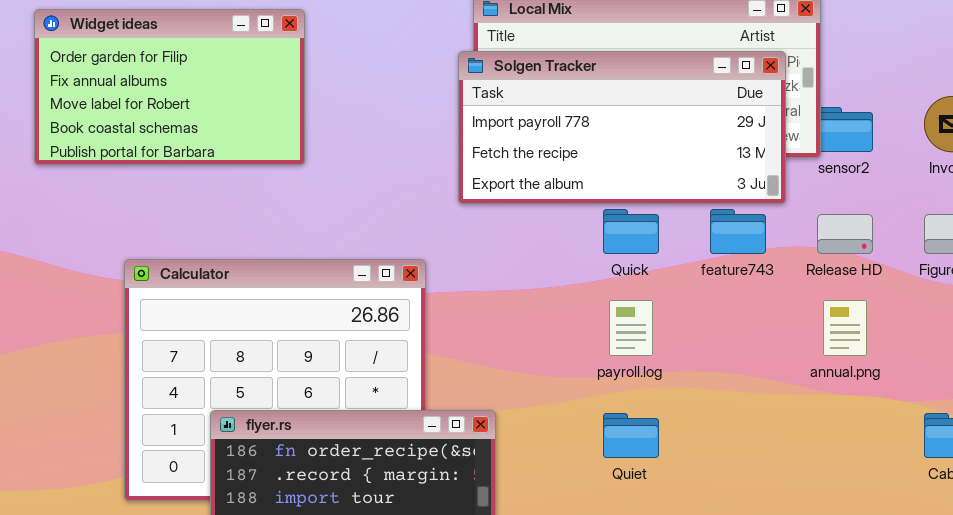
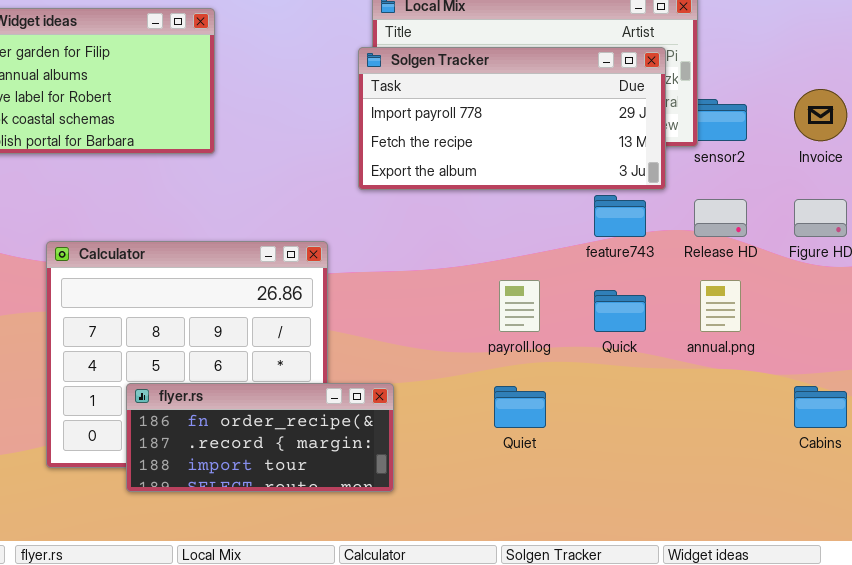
Quick: [603,209,659,254] -> [594,290,646,332], moved

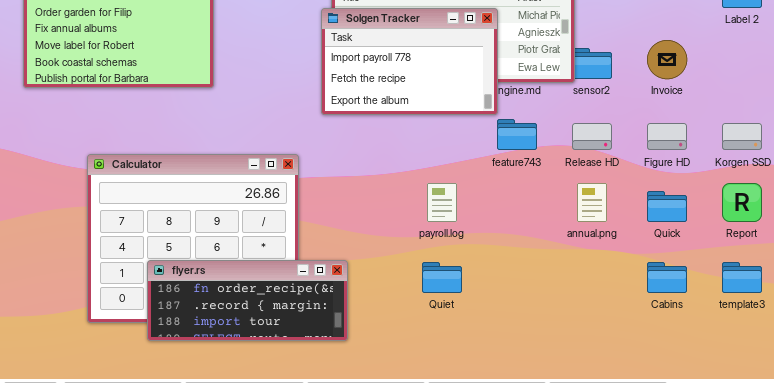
Solgen Tracker: [358,47,666,190] -> [321,8,498,115], resized
Quick: [594,290,646,332] -> [647,191,687,222], moved

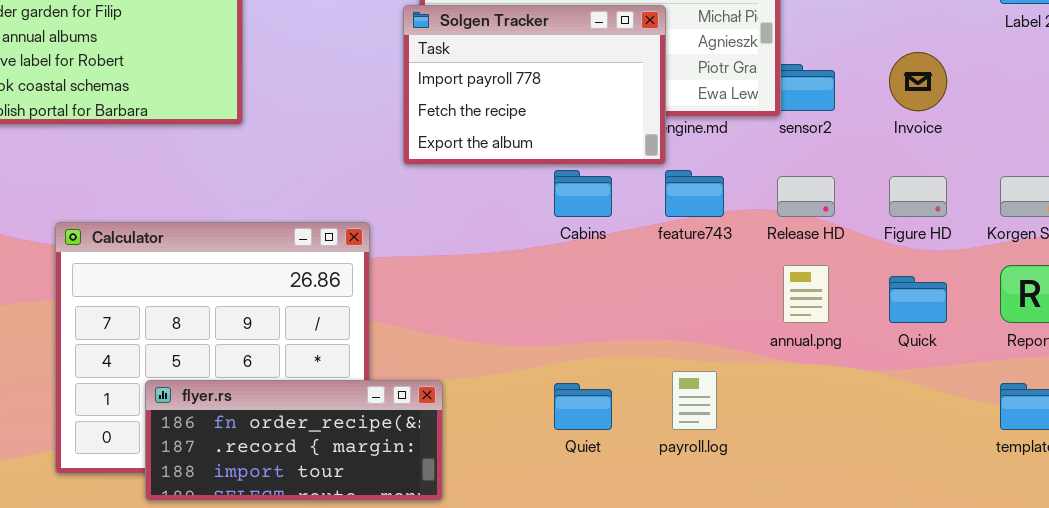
payroll.log: [427,183,457,222] -> [672,371,717,430], moved
Cabins: [647,262,687,293] -> [554,170,612,217], moved

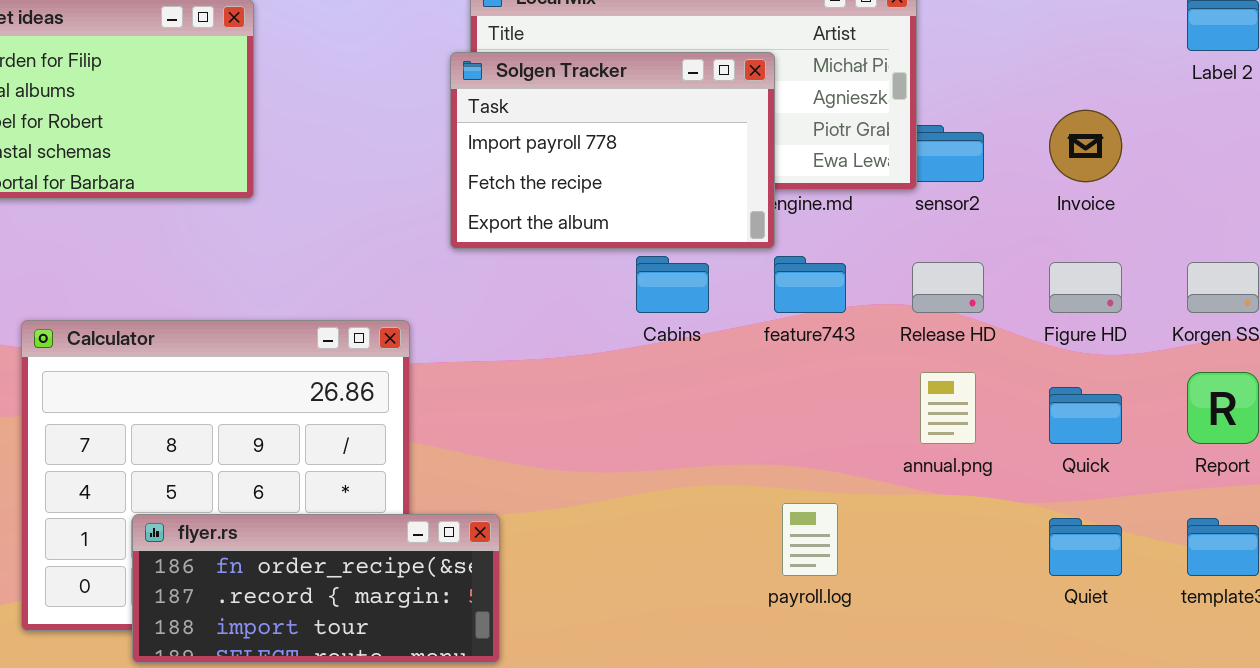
Quiet: [554,383,612,430] -> [1049,518,1122,576], moved

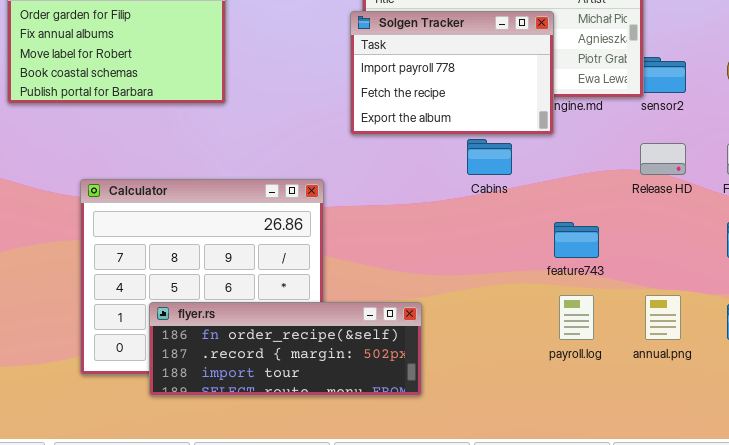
feature743: [774,256,846,313] -> [554,222,599,258], moved
annual.png: [920,372,976,444] -> [645,295,681,340], moved
flyer.rs: [132,514,500,663] -> [149,302,422,396], resized

